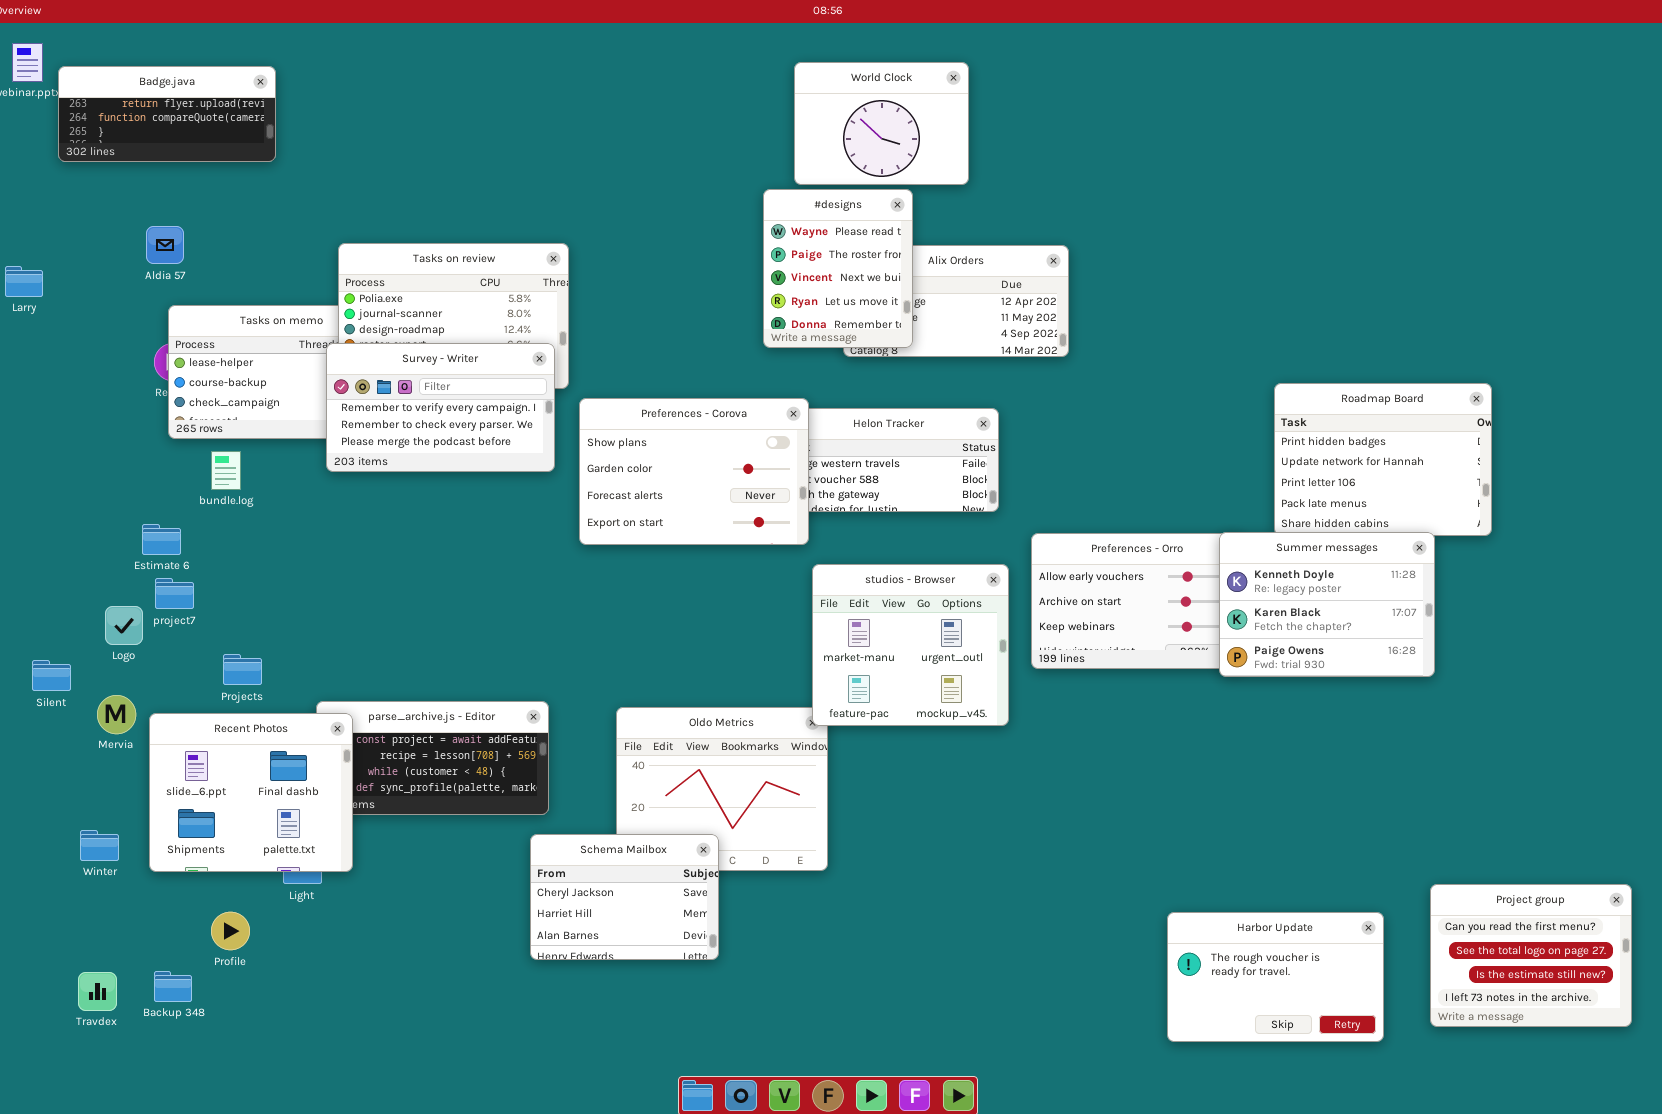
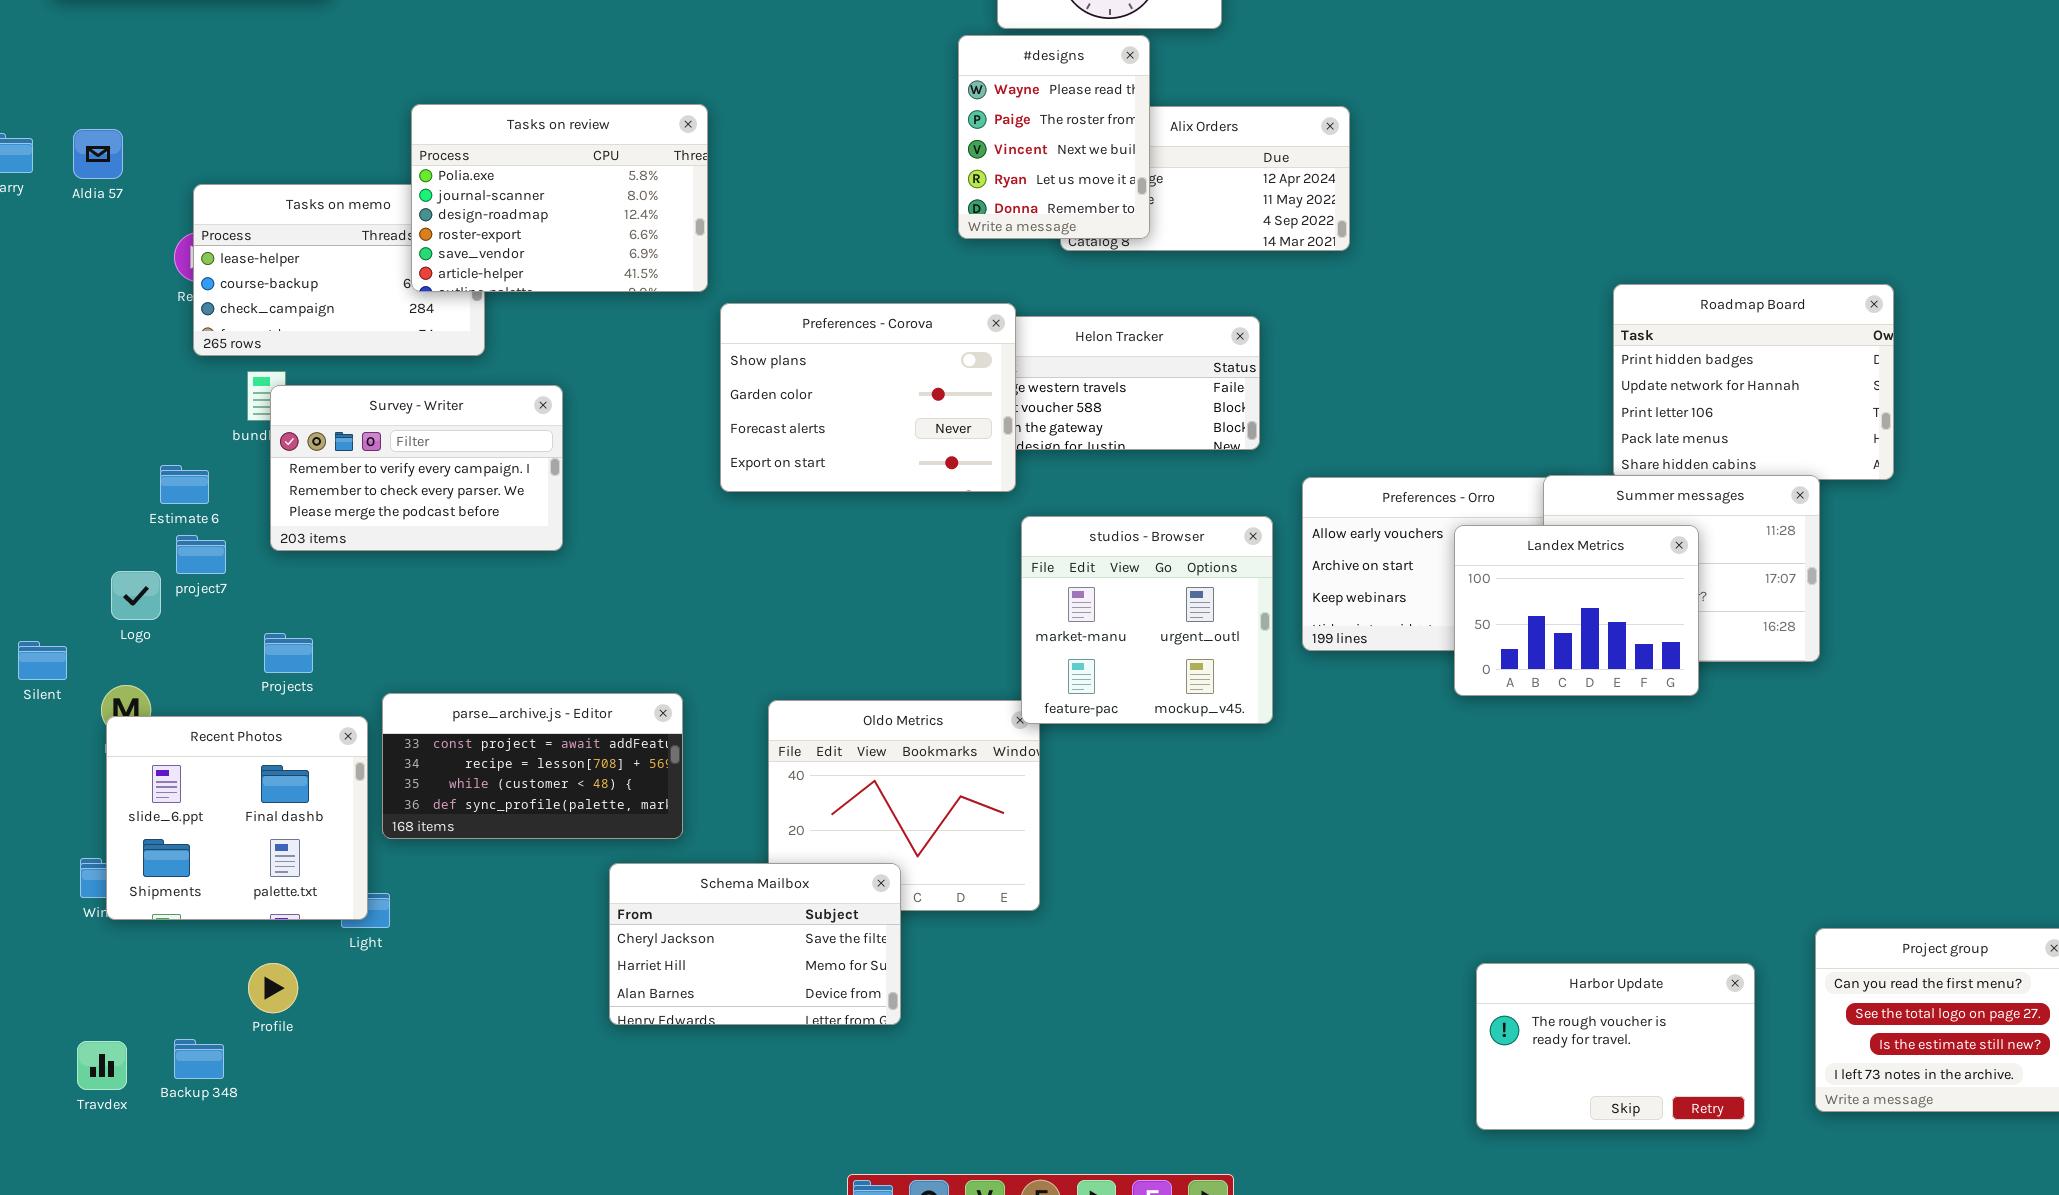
Aldia 57: [146,226,184,264] -> [73,129,123,179], moved
Survey - Writer: [326,343,555,472] -> [270,385,563,551], moved
Landex Metrics: none -> [1454,525,1699,696], opened
Recent Photos: [149,713,353,872] -> [106,716,368,920], moved
Schema Mailbox: [530,834,719,960] -> [609,863,901,1025], resized

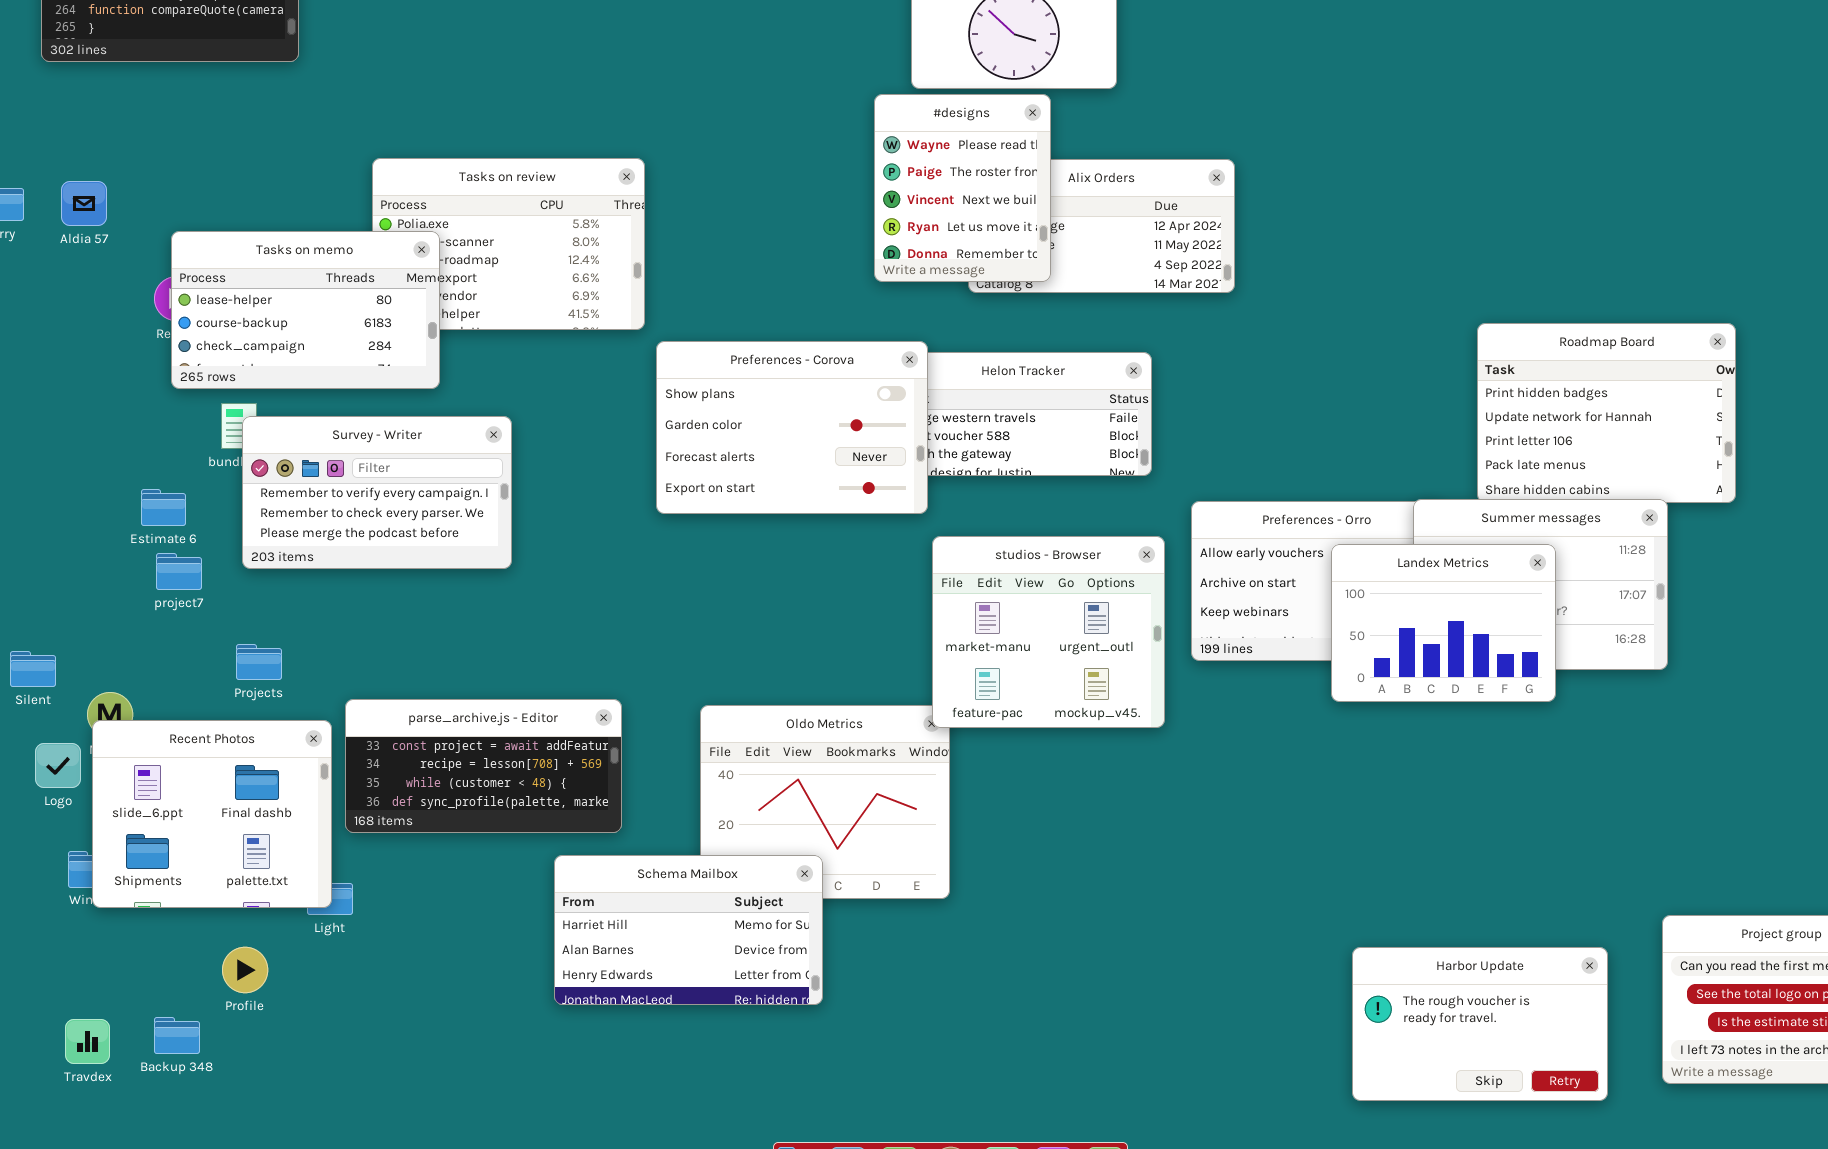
Tasks on memo: [193,184,485,356] -> [171,231,440,389], raised
Logo: [111,571,161,620] -> [35,743,81,788], moved
Schema Mailbox: [609,863,901,1025] -> [554,855,823,1005], scrolled down 1 row

